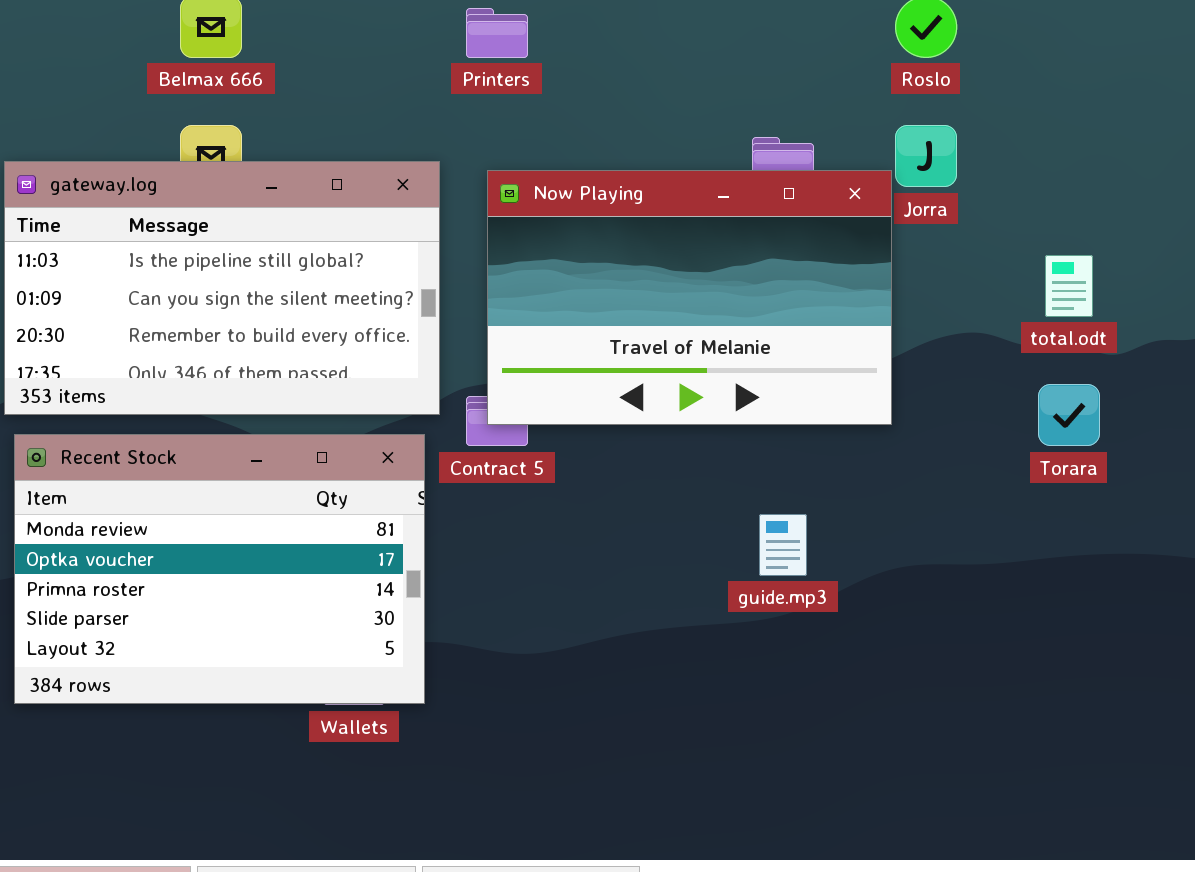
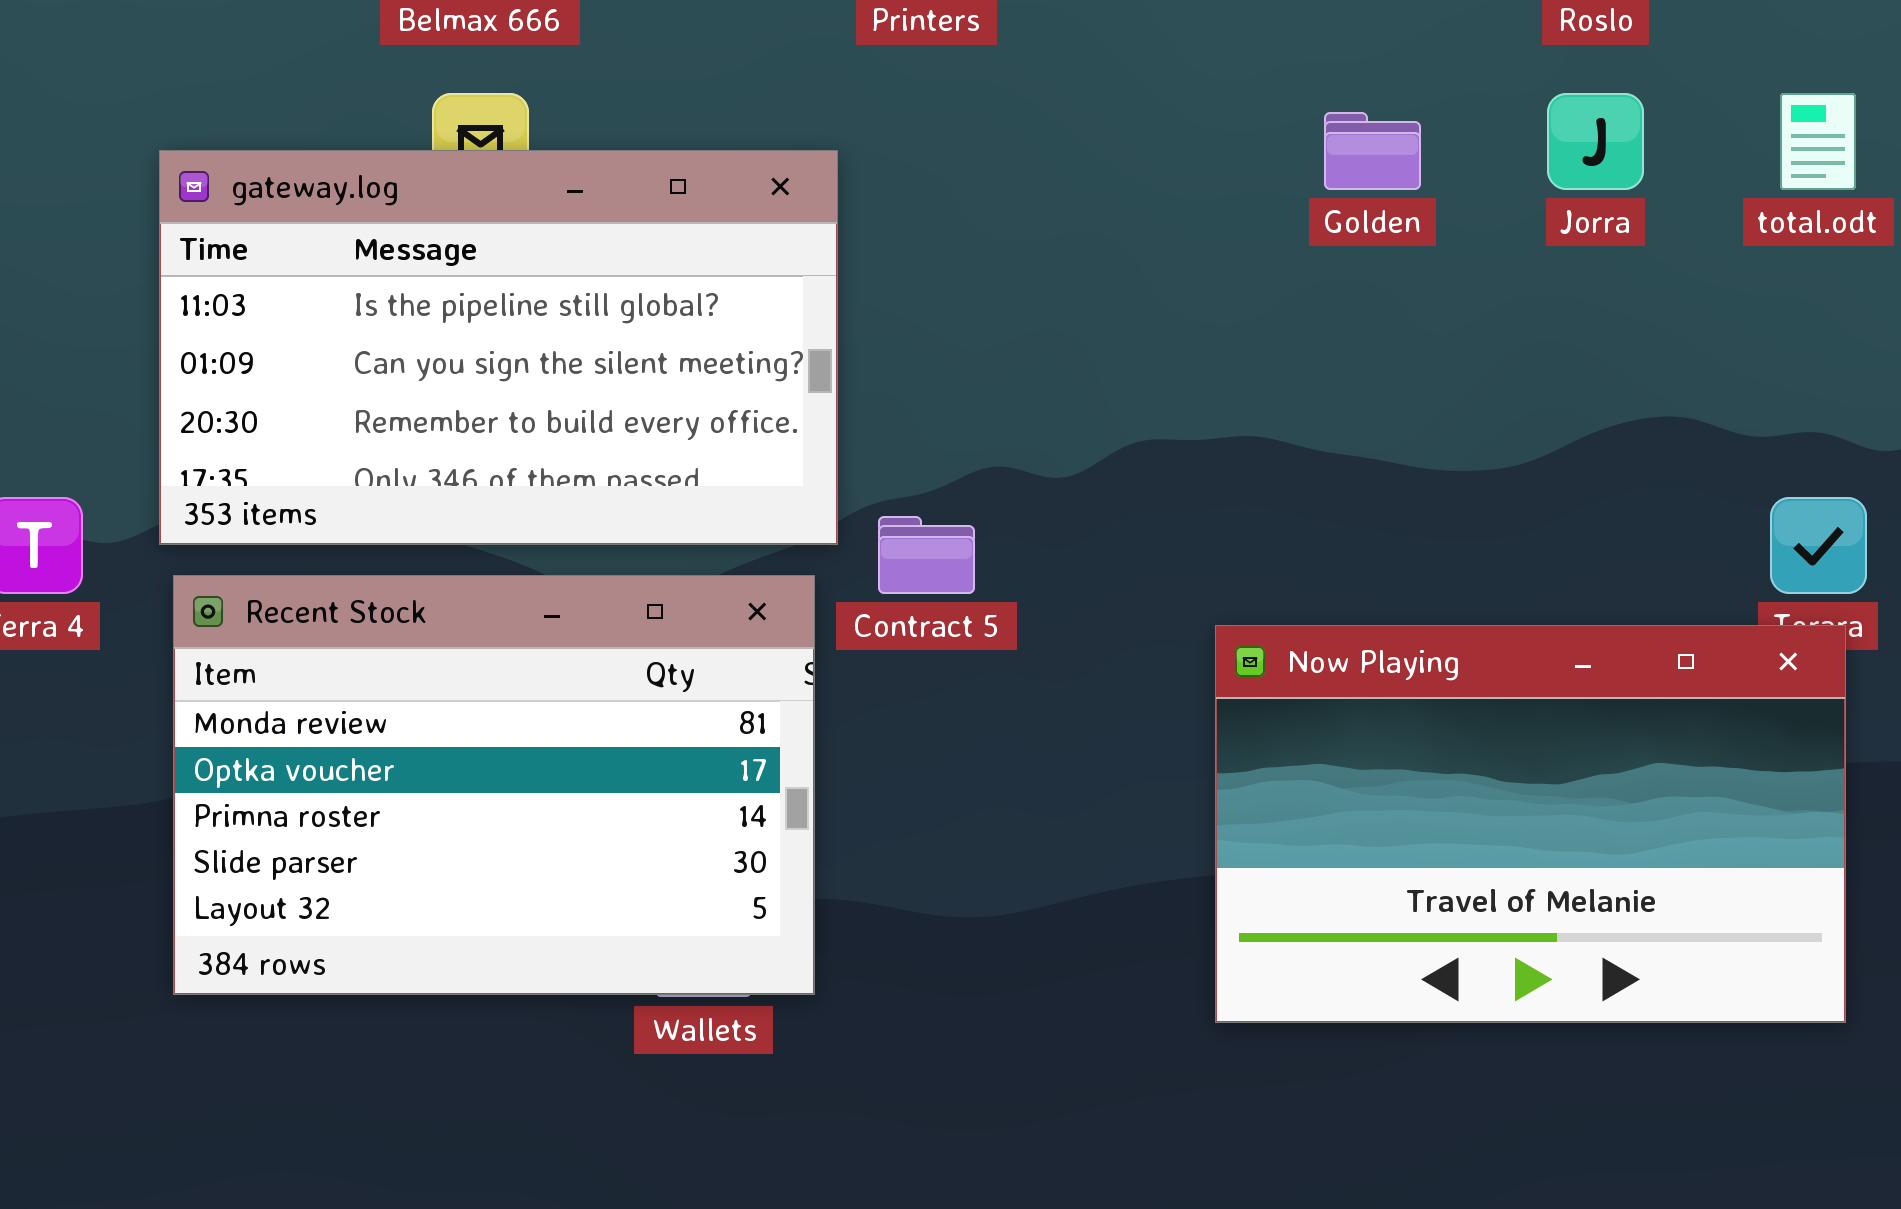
Now Playing: [487,170,892,425] -> [1215,625,1846,1023], moved
total.odt: [1045,255,1093,317] -> [1780,93,1856,190], moved

